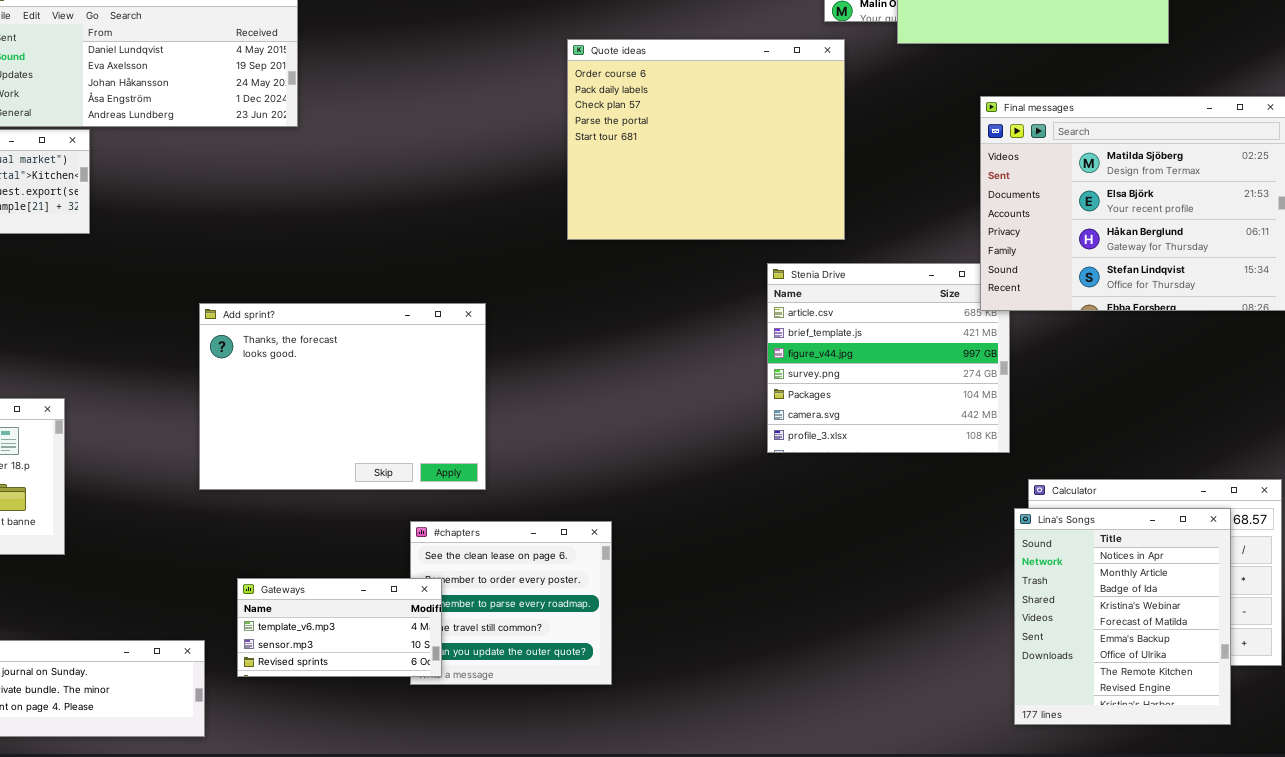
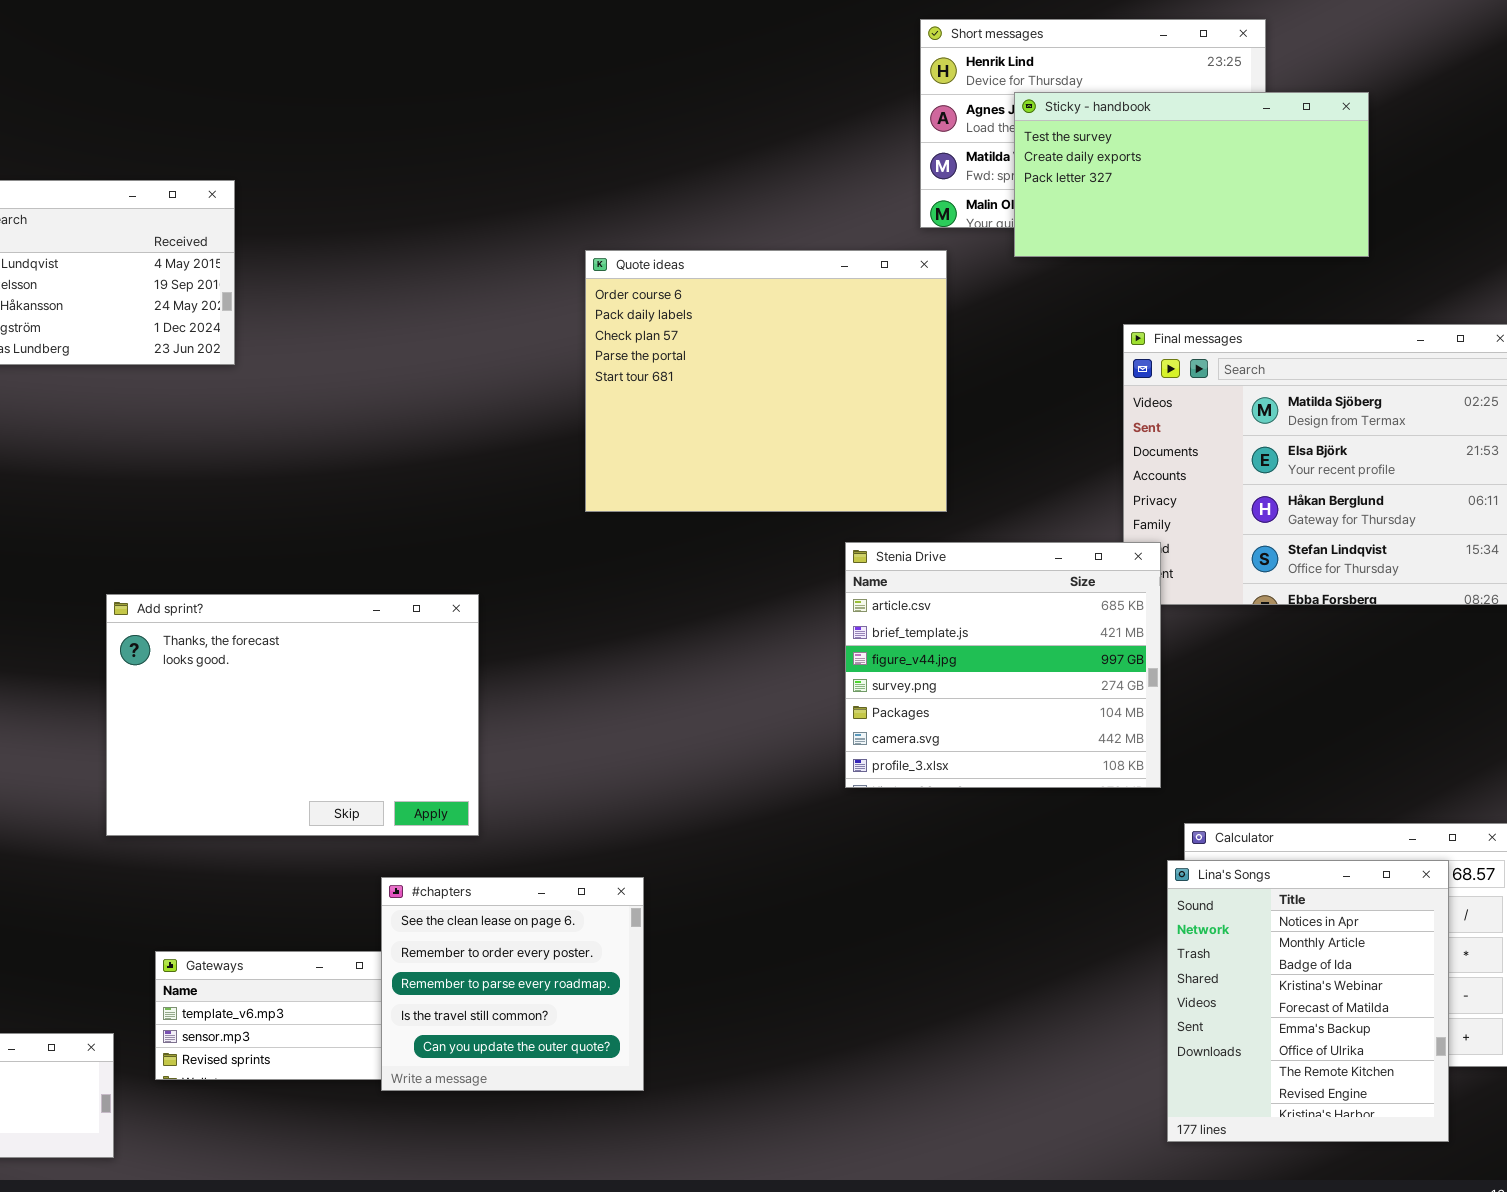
Stenia Drive: [767,263,1010,453] -> [845,542,1161,788], raised
#chapters: [410,521,612,685] -> [381,877,644,1091], raised

